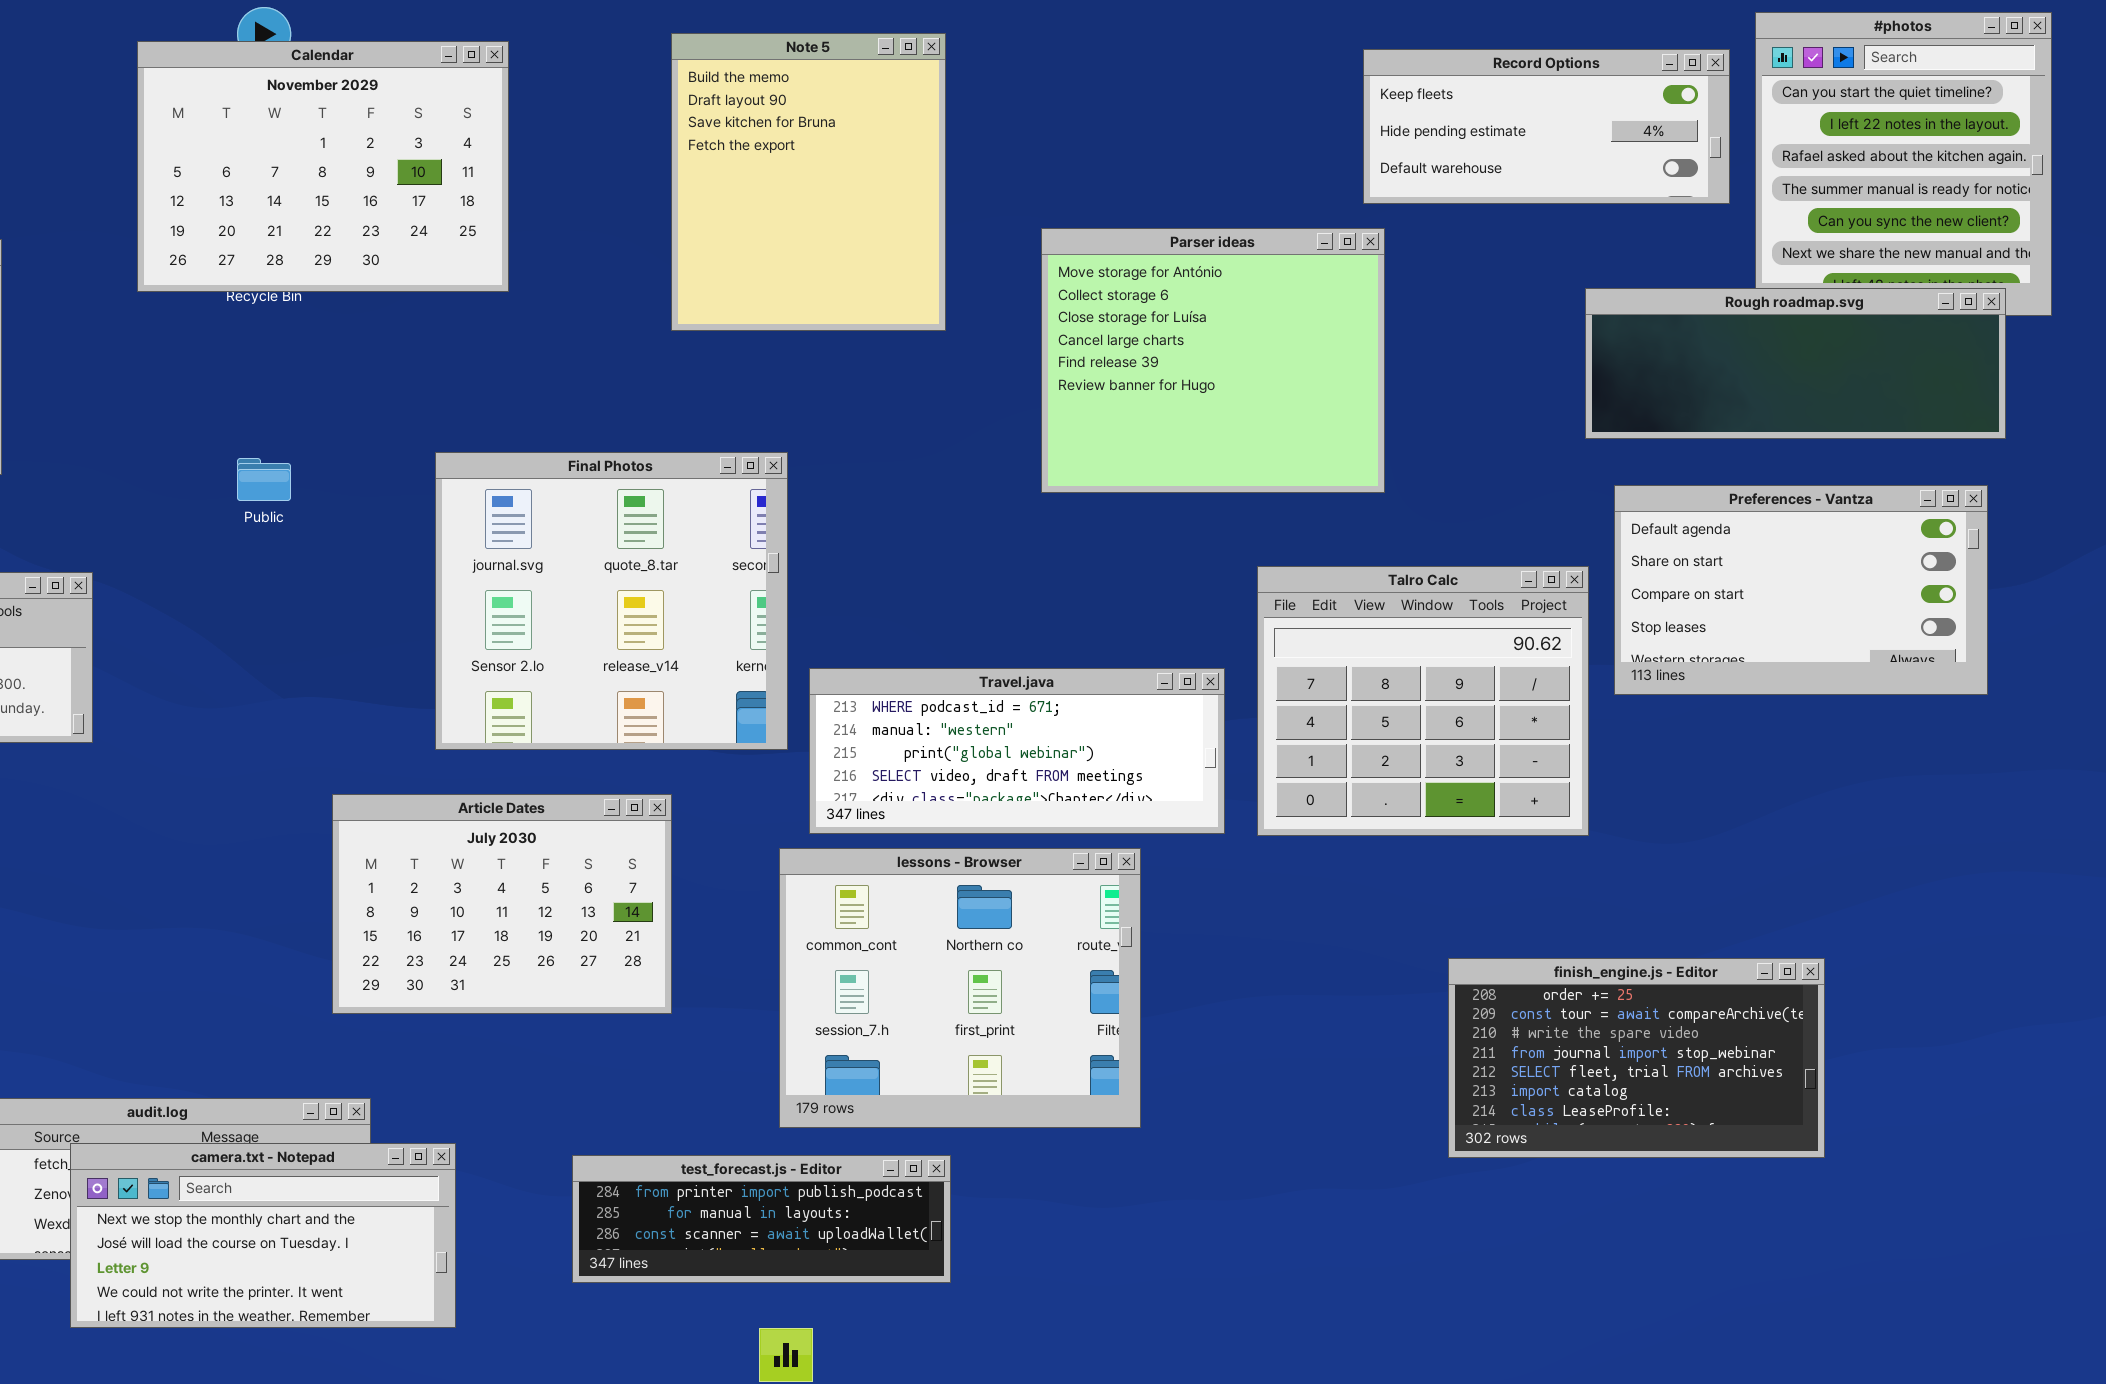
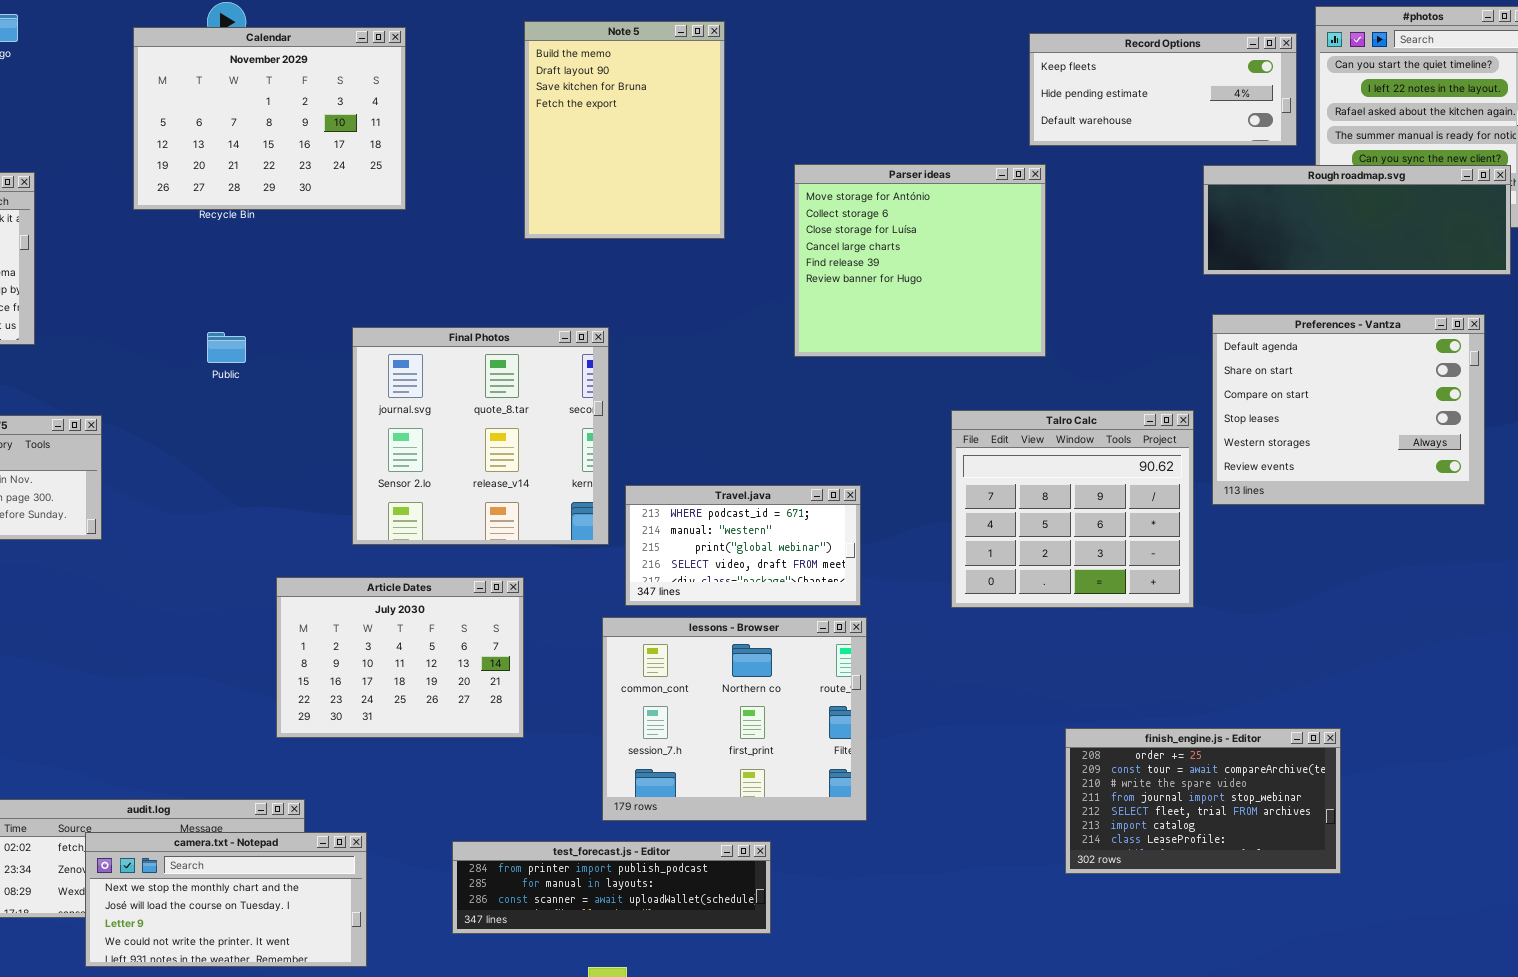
Rough roadmap.svg: [1585,288,2006,439] -> [1203,165,1511,275], moved
Preferences - Vantza: [1614,485,1988,695] -> [1212,314,1485,505], resized
Travel.java: [809,668,1225,834] -> [625,485,861,606], resized
finish_engine.js - Editor: [1448,958,1825,1158] -> [1065,728,1341,874], moved
test_forecast.js - Editor: [572,1155,951,1283] -> [452,841,771,934], resized

